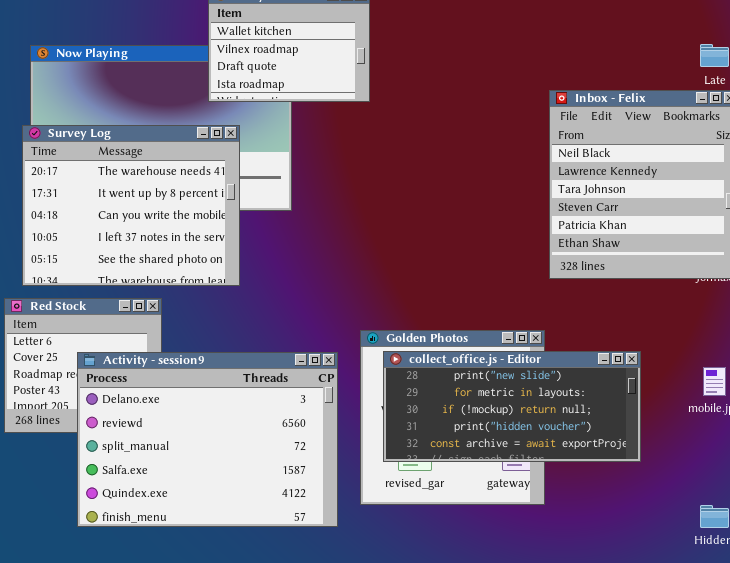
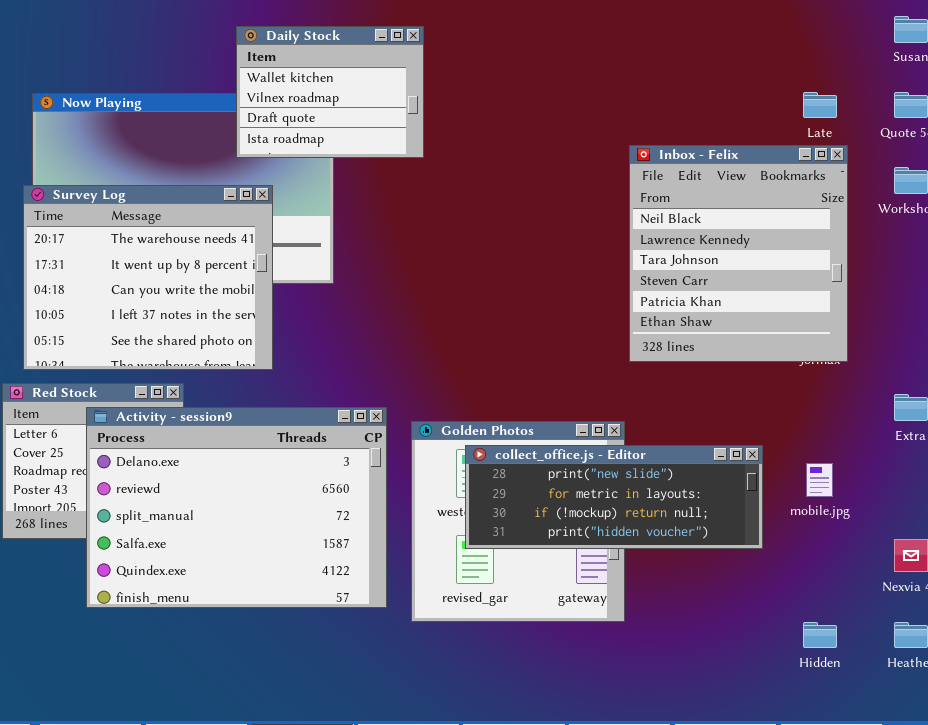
collect_office.js - Editor: [383,351,641,462] -> [465,445,763,549], moved, resized
Activity - session9: [77,352,338,527] -> [86,407,387,608], moved

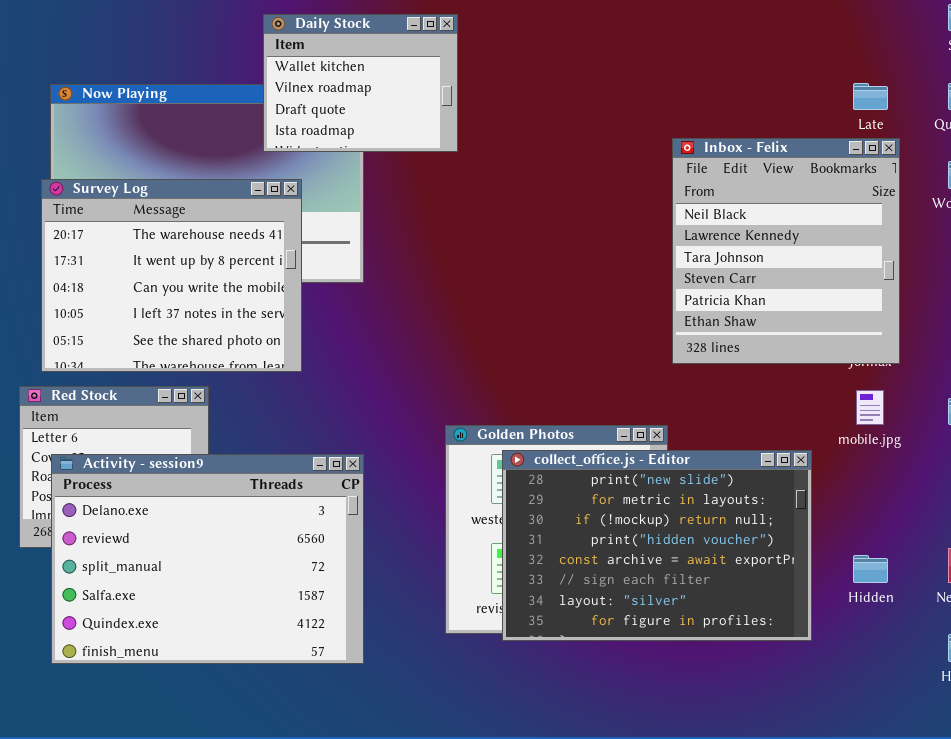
Activity - session9: [86,407,387,608] -> [51,454,364,664], moved
collect_office.js - Editor: [465,445,763,549] -> [502,450,812,641], resized
mobile.jpg: [806,463,833,497] -> [856,390,884,425], moved
Hidden: [803,622,837,648] -> [853,555,888,583], moved

